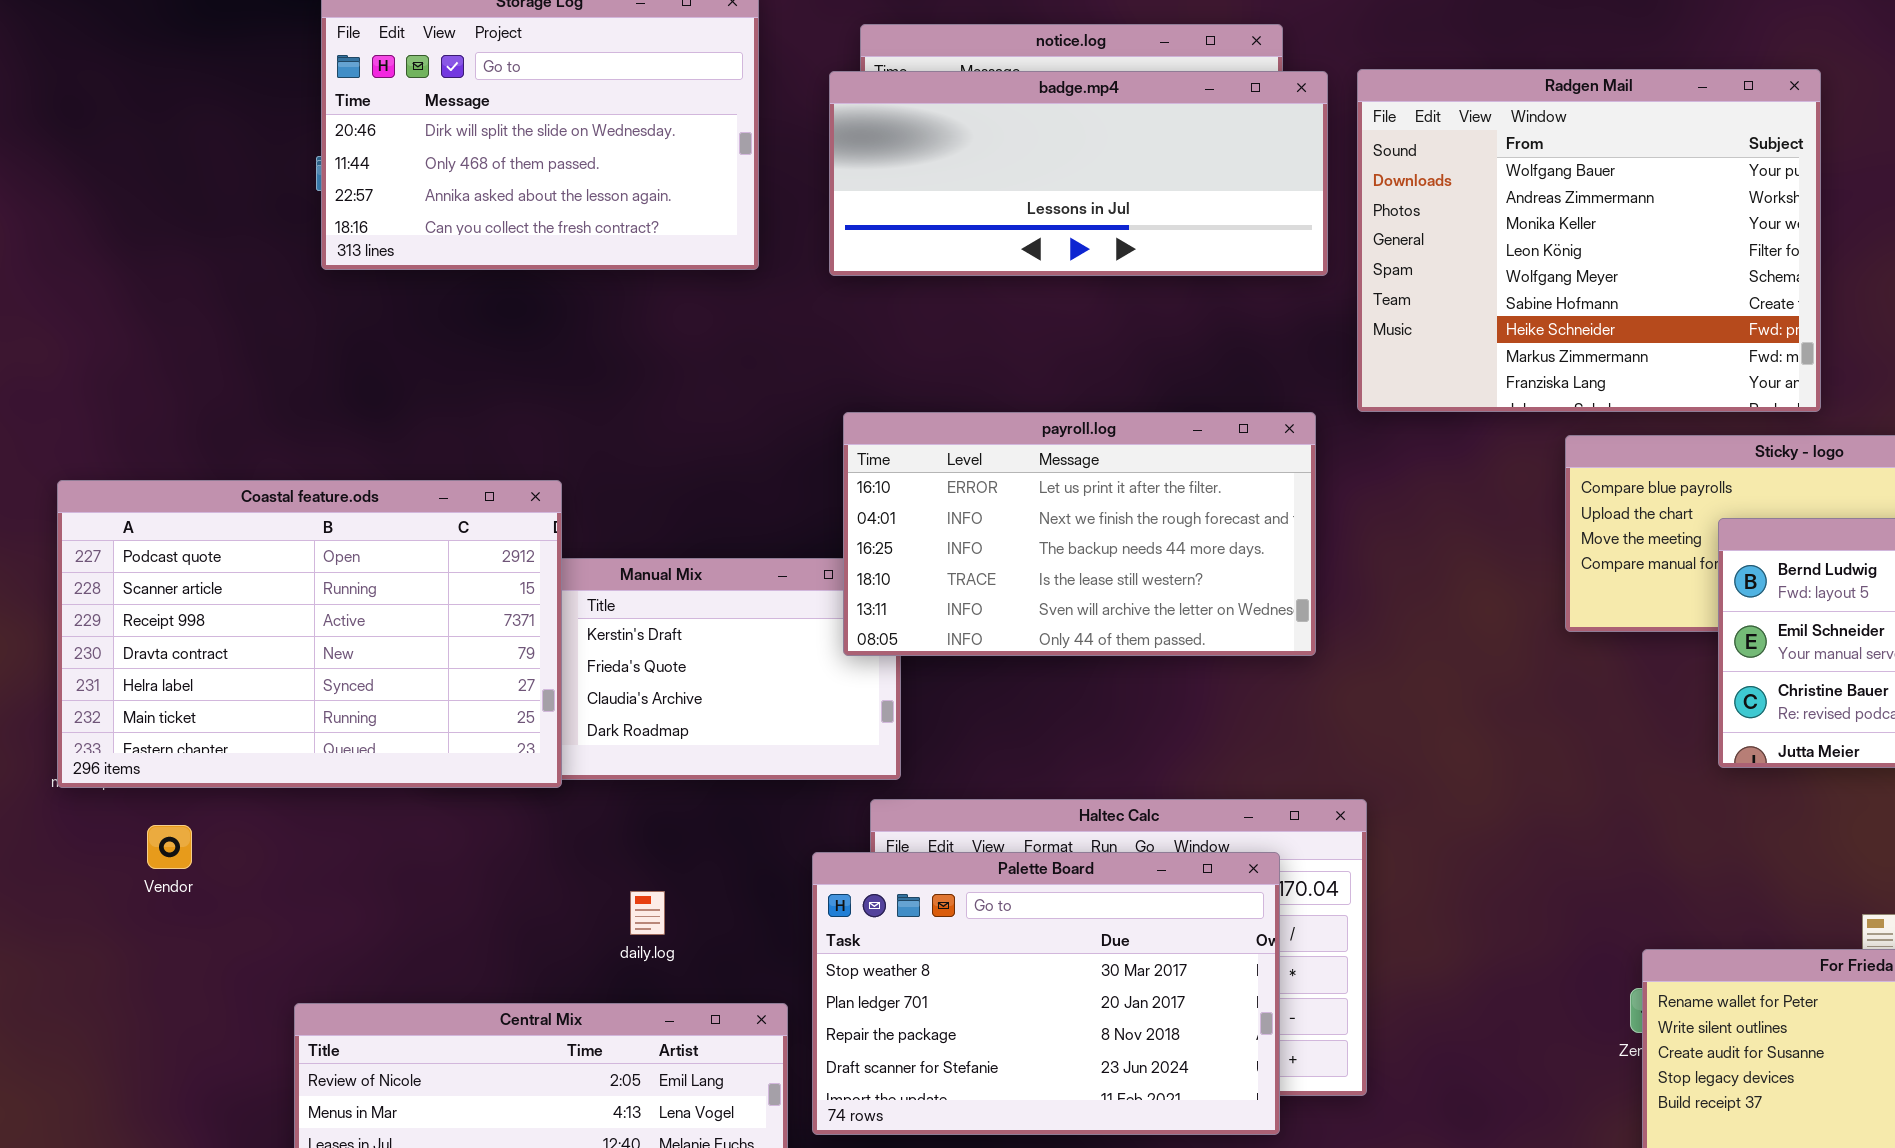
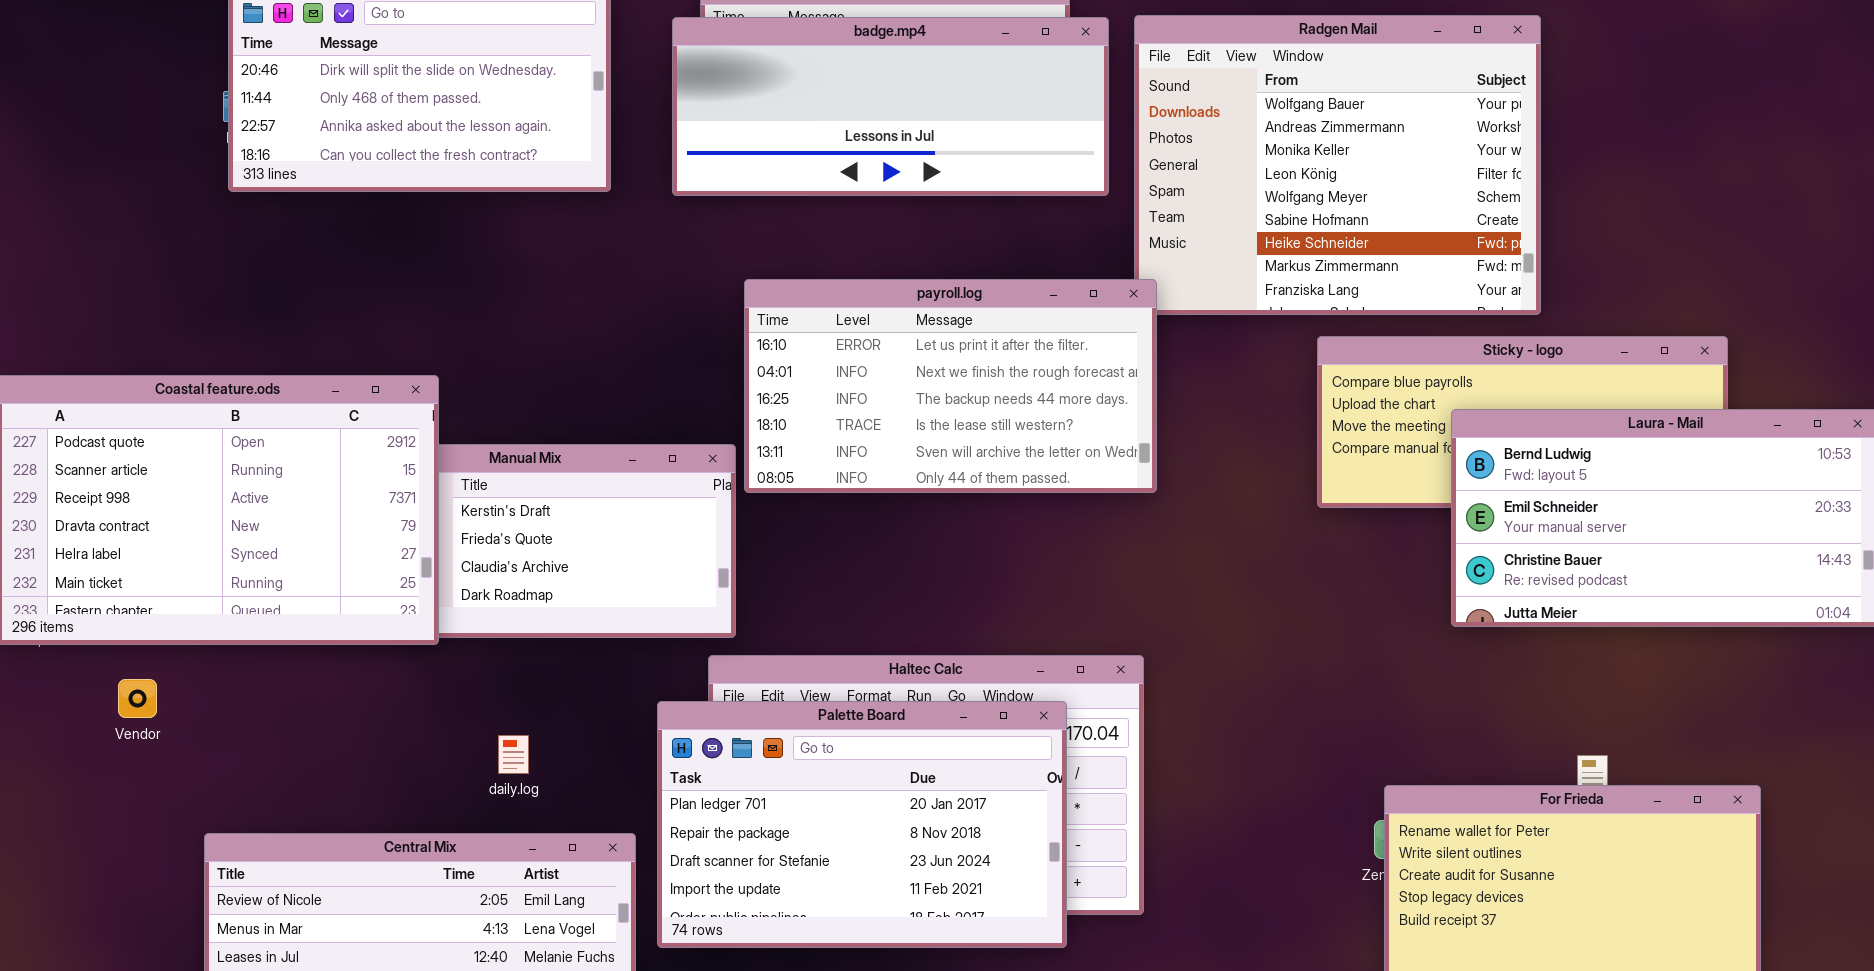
payroll.log: [843,412,1316,656] -> [744,279,1157,493], moved
Vendor: [147,825,192,869] -> [118,679,157,718], moved
Palette Board: [812,852,1280,1135] -> [657,701,1067,948], scrolled down 1 row

